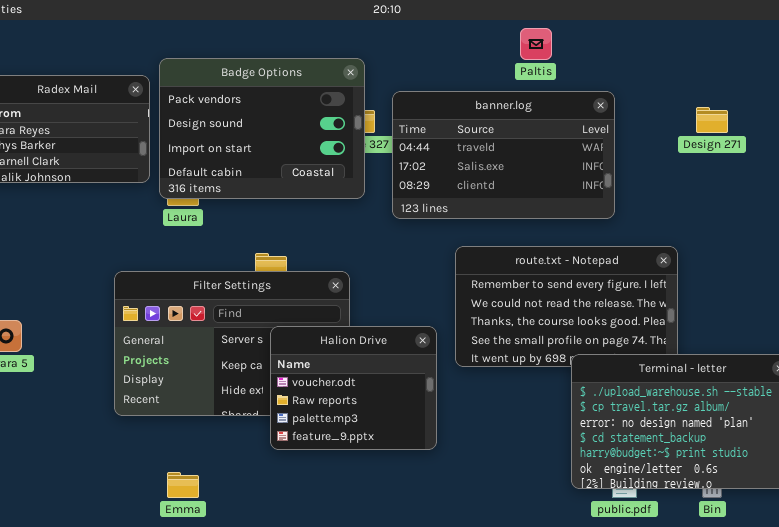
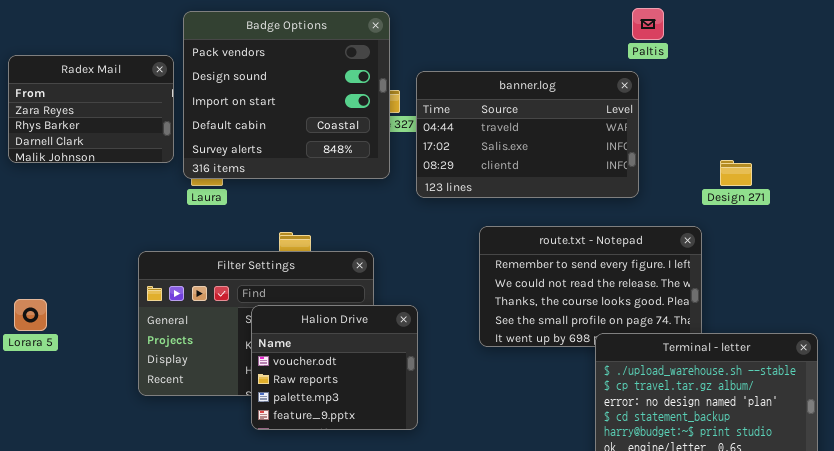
Paltis: [520,28,552,60] -> [632,8,664,40], moved
Badge Options: [159,58,365,199] -> [183,11,390,179], resized
Design 271: [696,107,728,133] -> [720,160,752,186], moved
Halion Drive: [270,326,437,450] -> [251,305,418,430], moved

